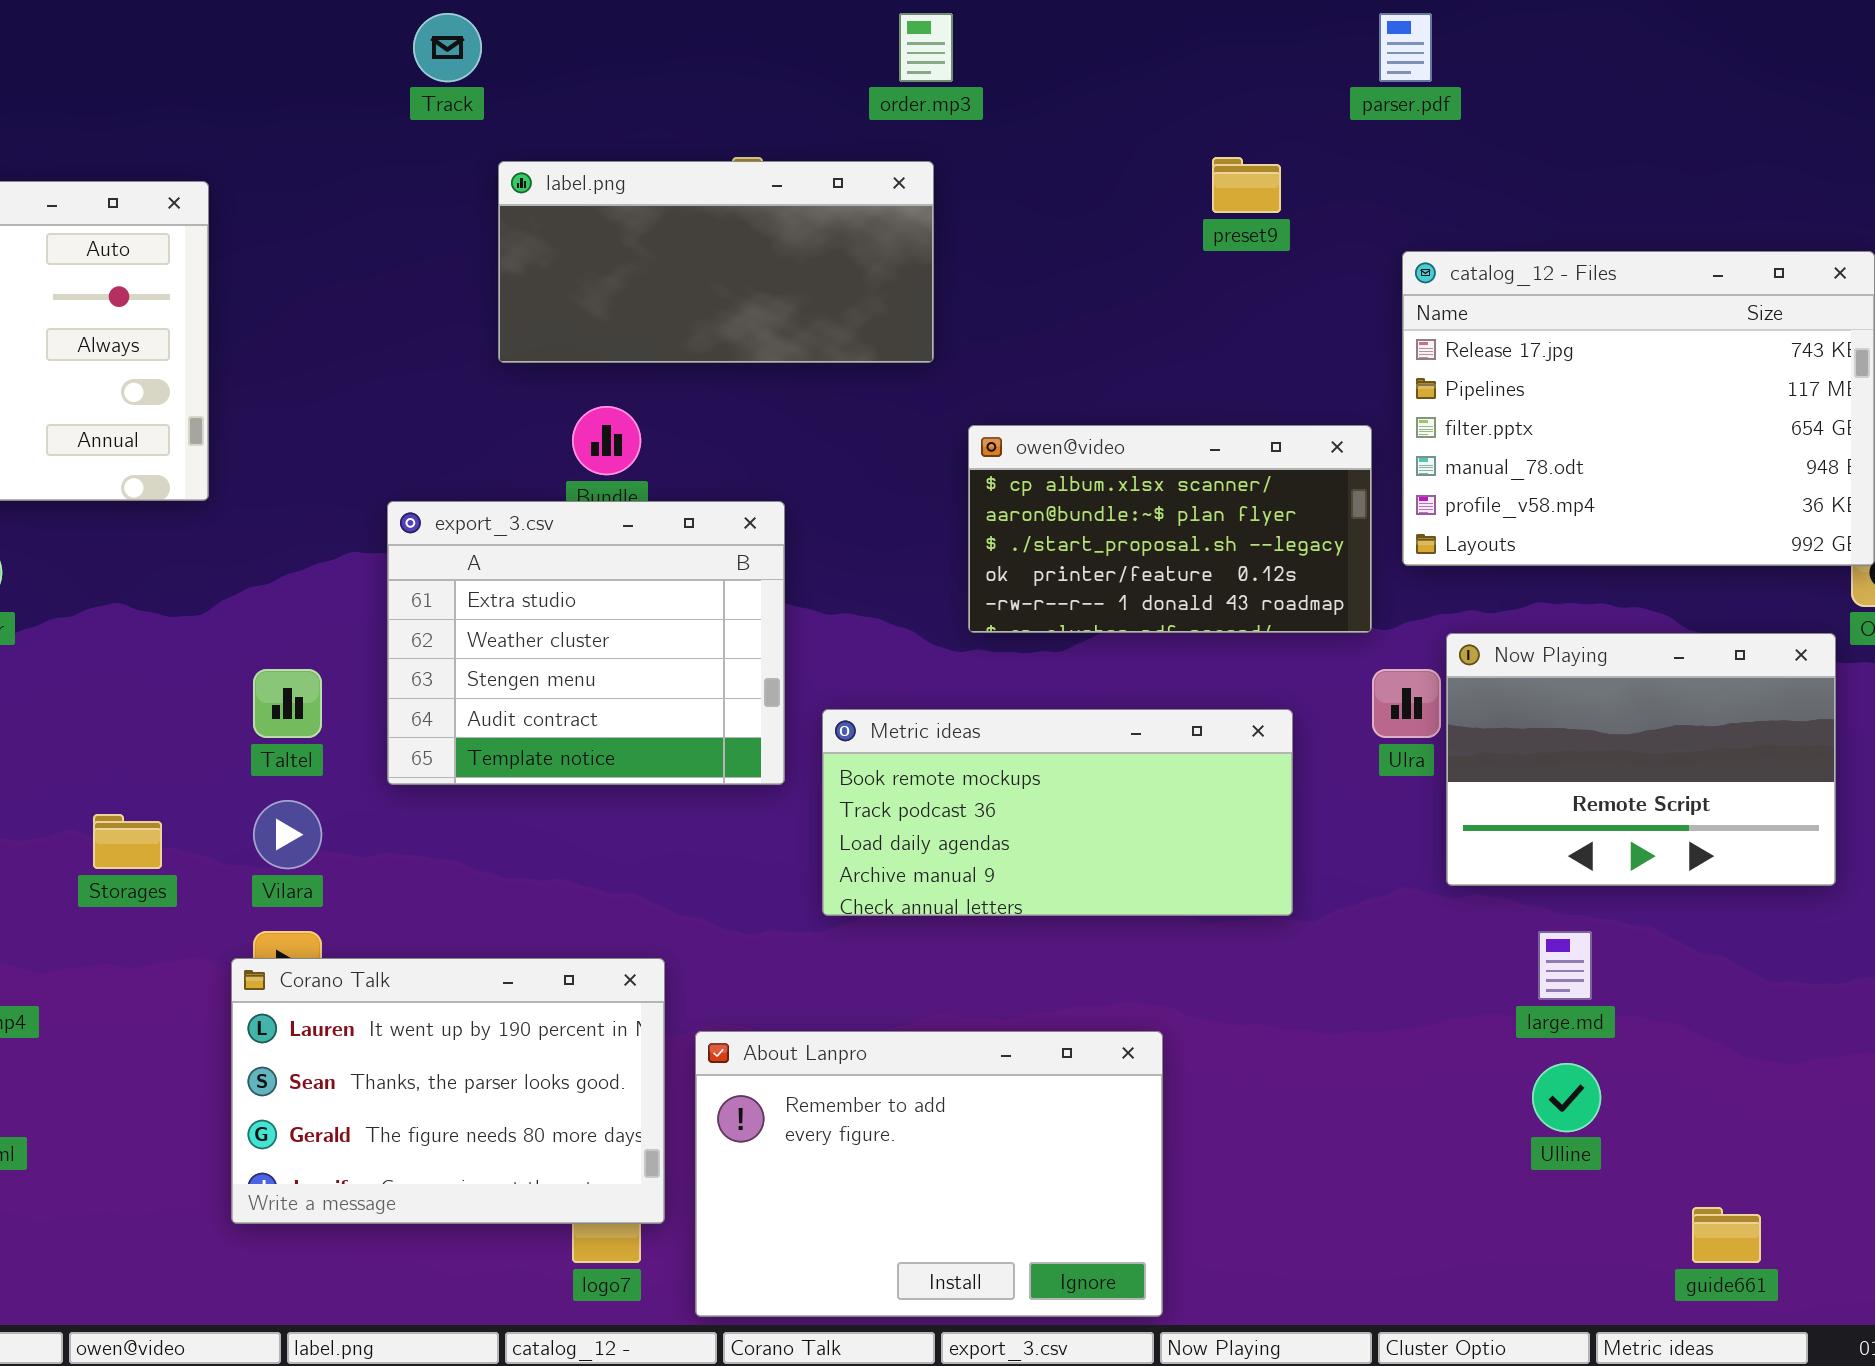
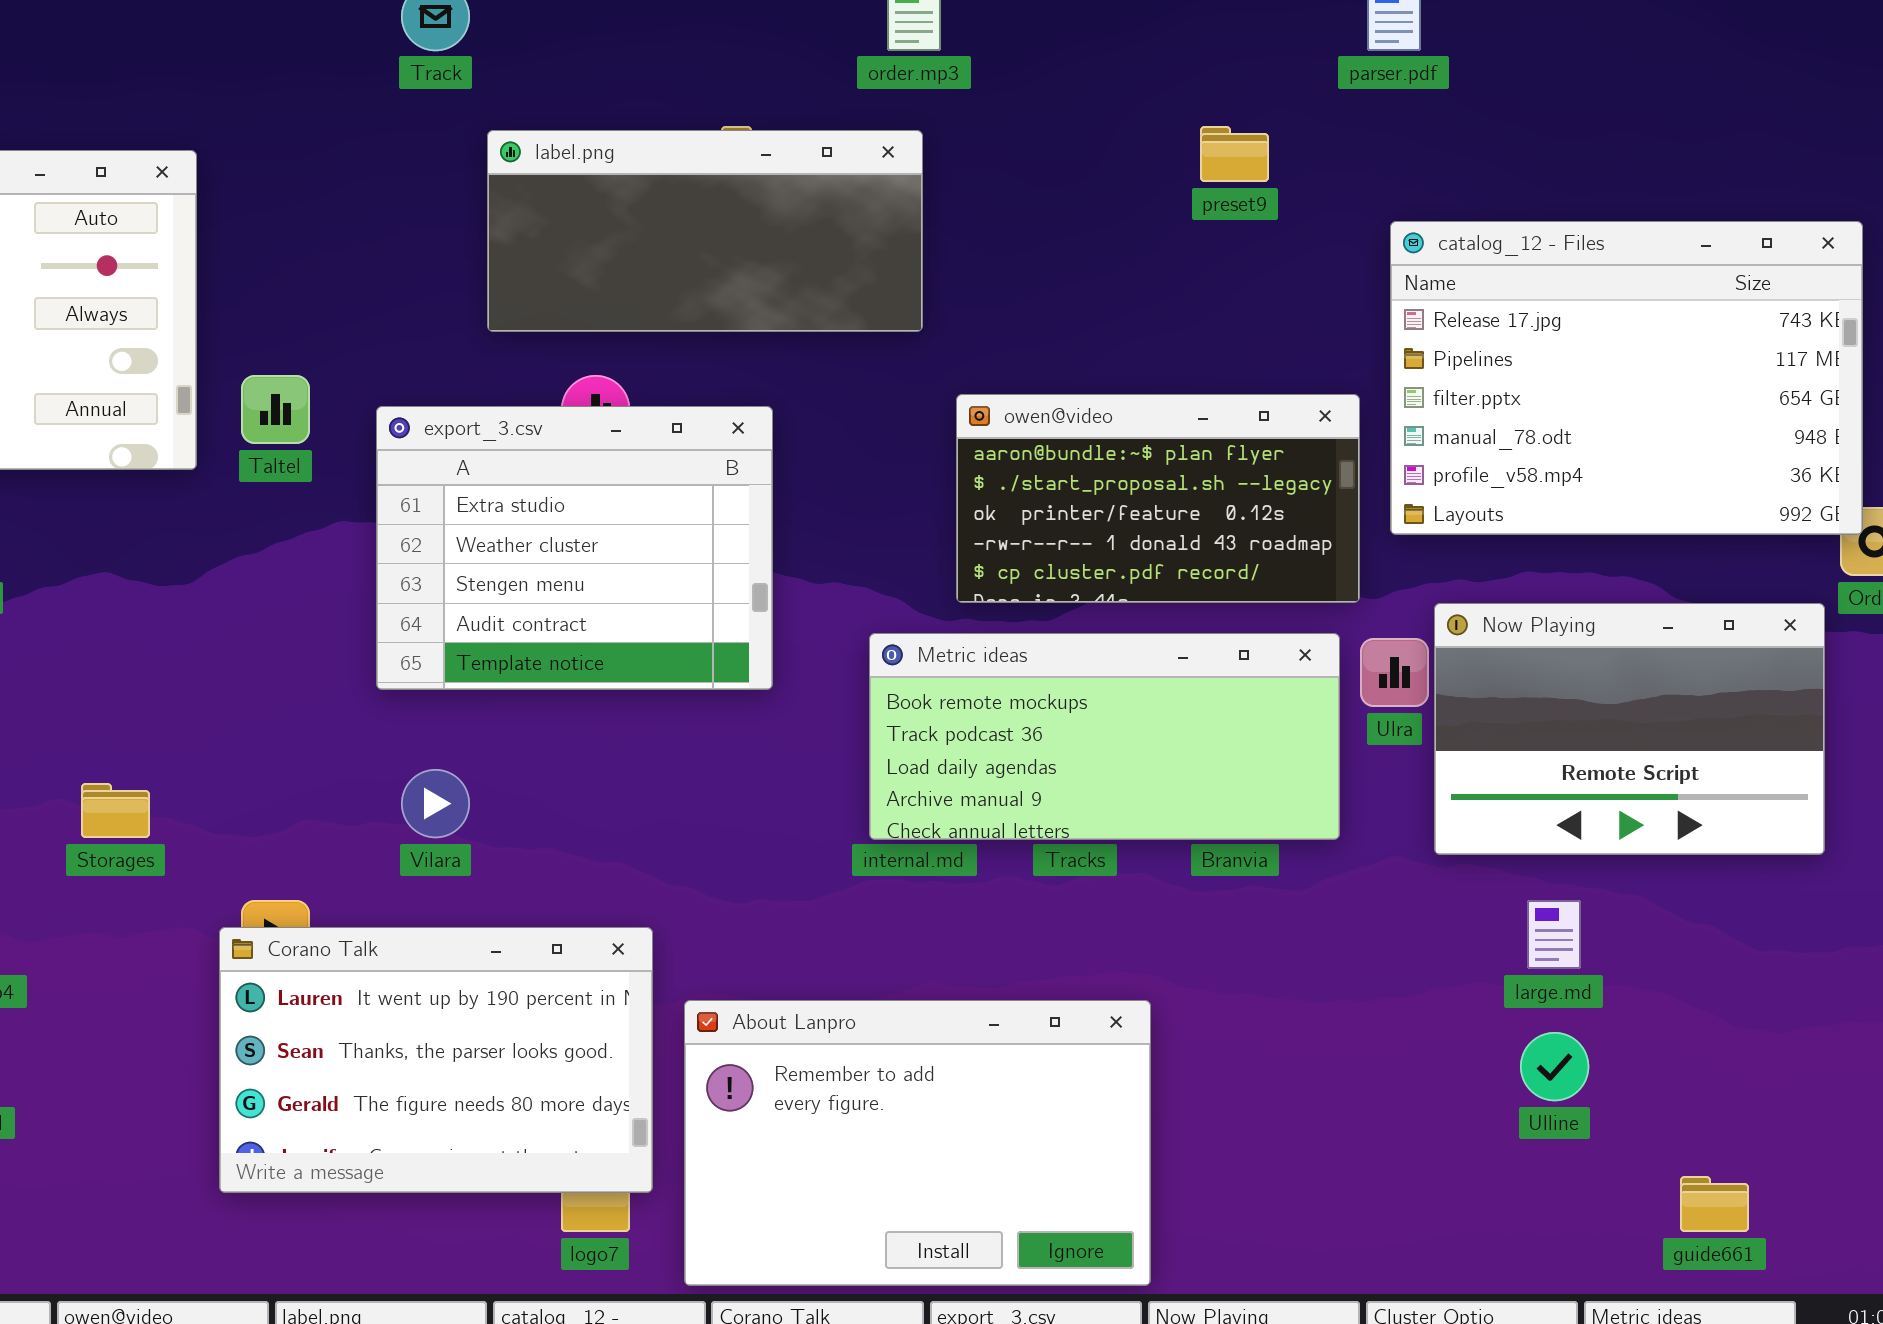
owen@video: [968,425,1372,633] -> [956,394,1360,603], scrolled down 1 row
export_3.csv: [387,501,785,785] -> [376,406,773,690], moved
Taltel: [253,669,322,738] -> [241,375,310,444], moved
Metric ideas: [822,709,1293,916] -> [869,633,1340,840], moved
Vilara: [253,800,322,869] -> [401,769,470,838], moved

